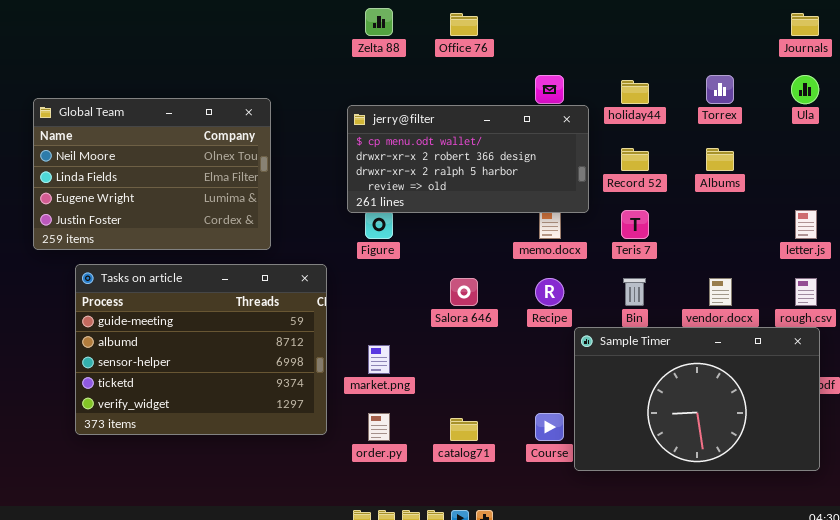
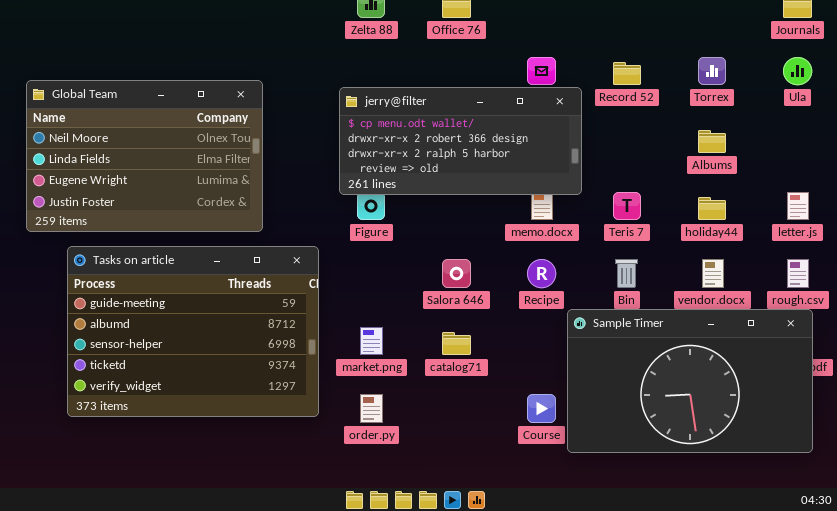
holiday44: [621,80,649,104] -> [698,197,726,220], moved
Record 52: [621,148,649,171] -> [613,62,641,85], moved
catalog71: [450,418,478,441] -> [442,332,471,355], moved

